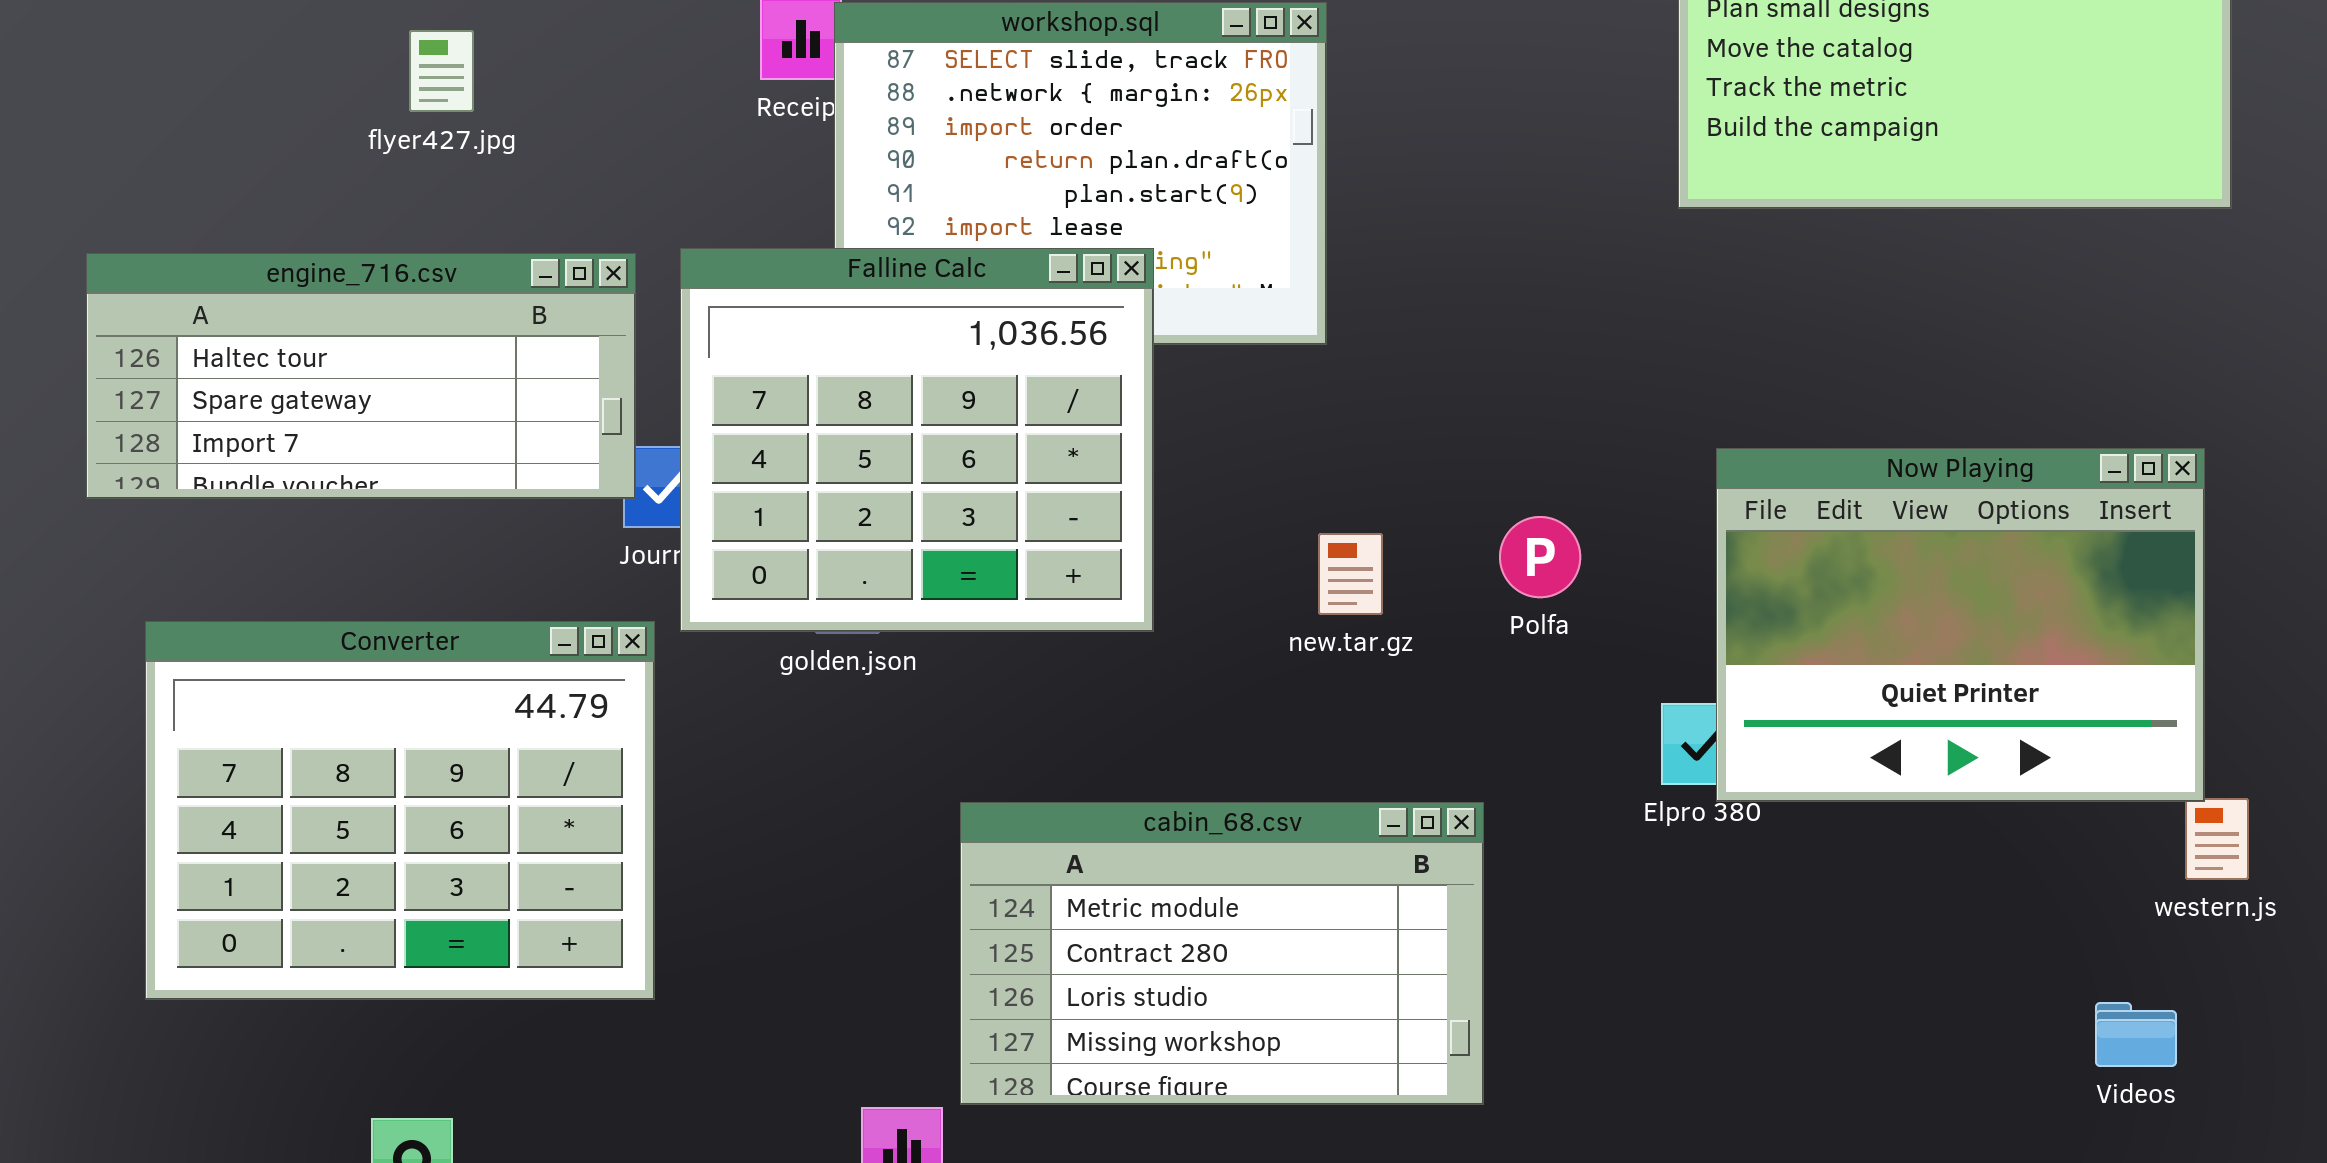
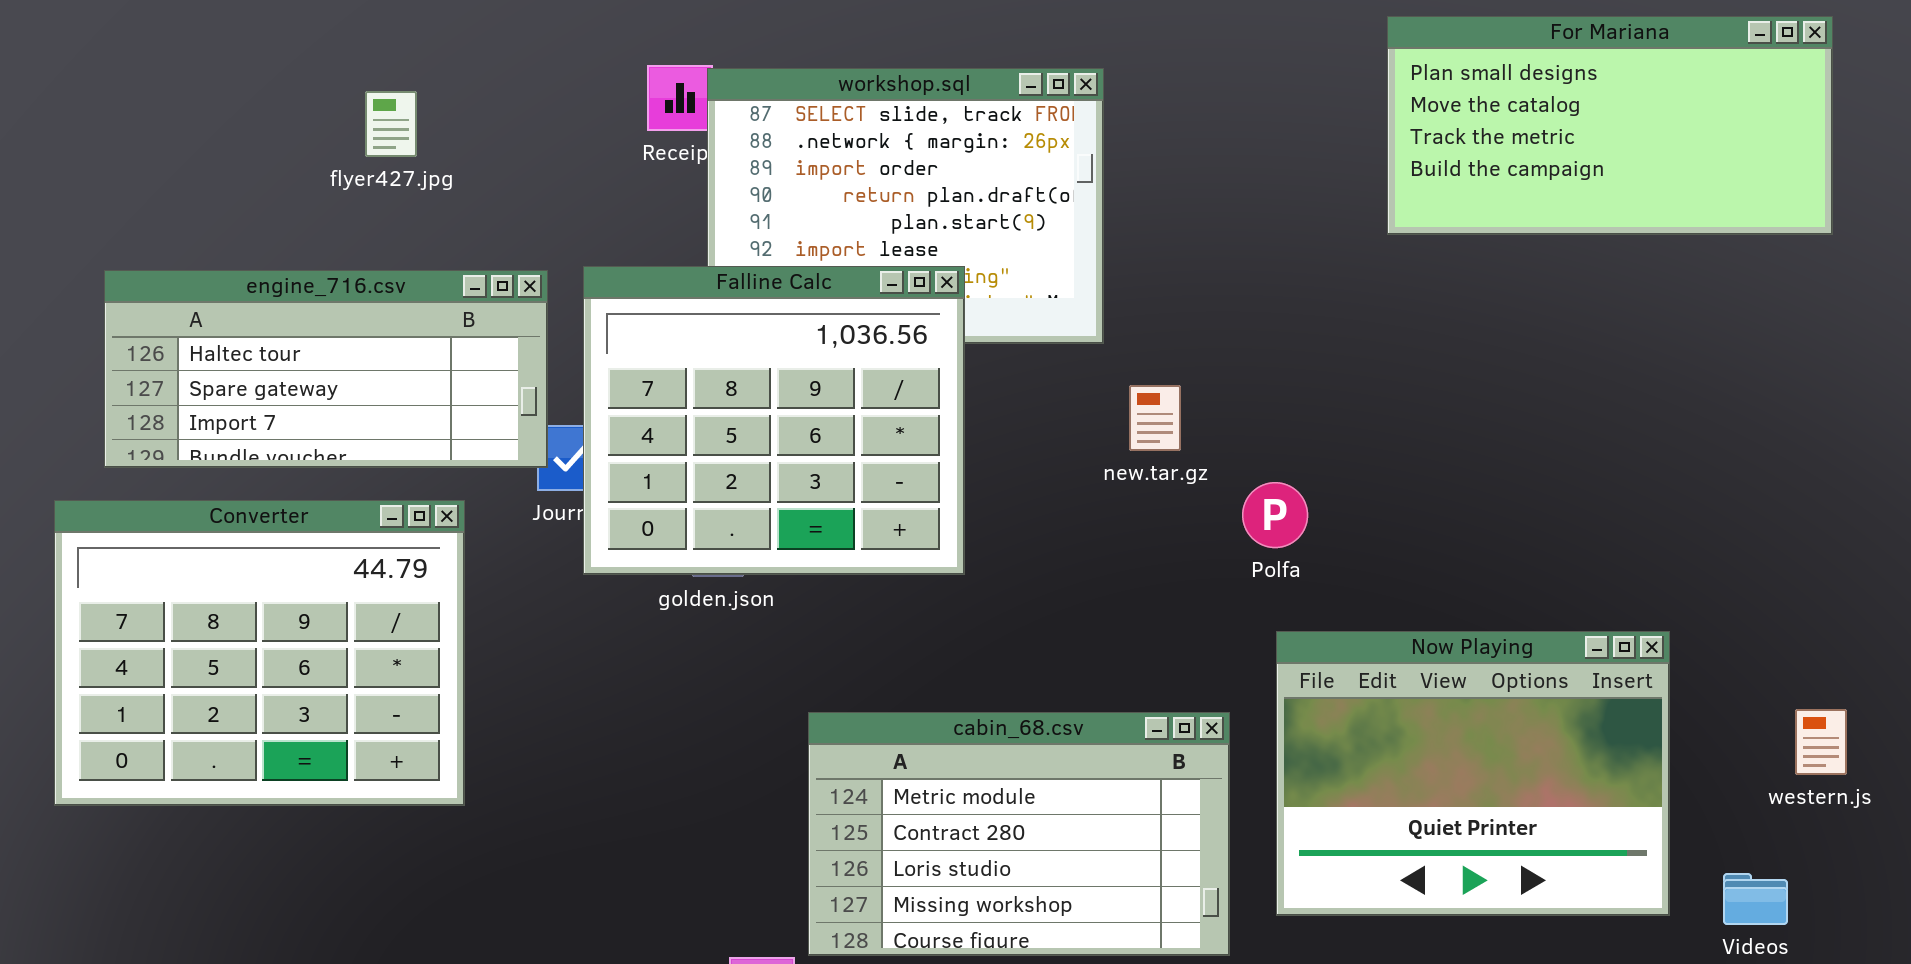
Now Playing: [1716,448,2205,802] -> [1276,631,1670,916], moved
new.tar.gz: [1318,533,1383,615] -> [1129,385,1181,451], moved
Converter: [145,621,655,1000] -> [54,500,465,806], moved

